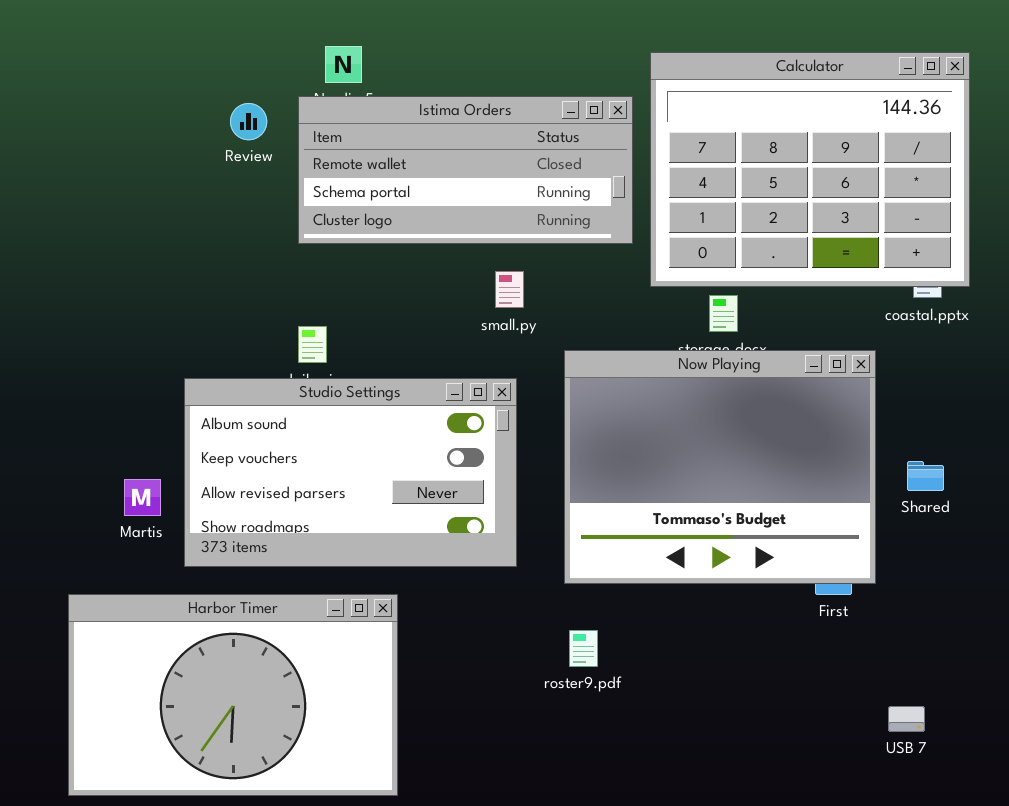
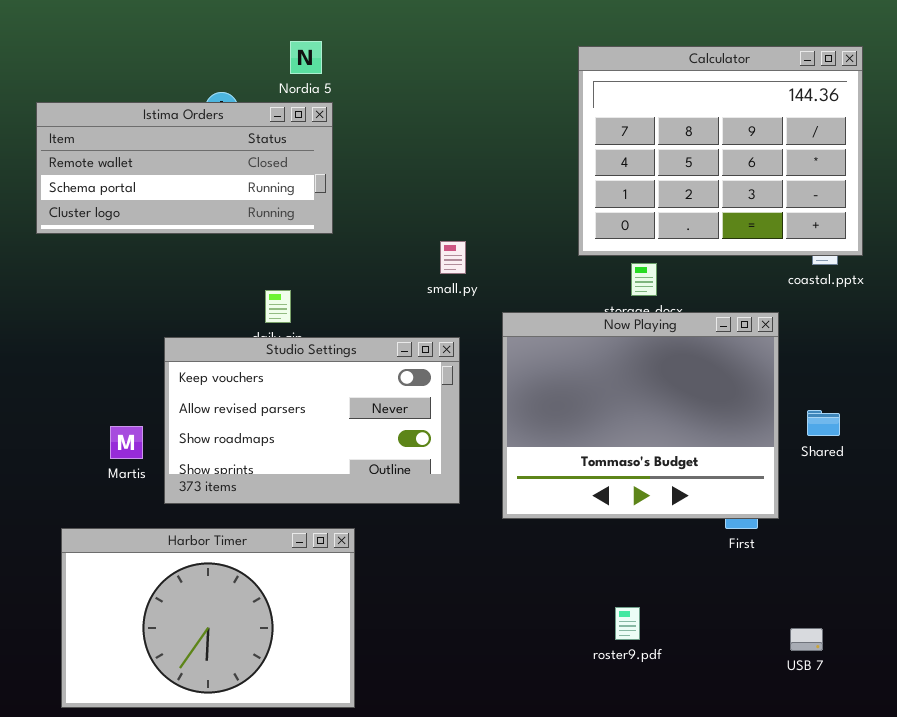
Istima Orders: [298,96,633,244] -> [36,102,333,234], moved
Studio Settings: [184,378,517,567] -> [164,337,460,504], scrolled down 1 row
roster9.pdf: [569,630,598,667] -> [615,607,640,640], moved

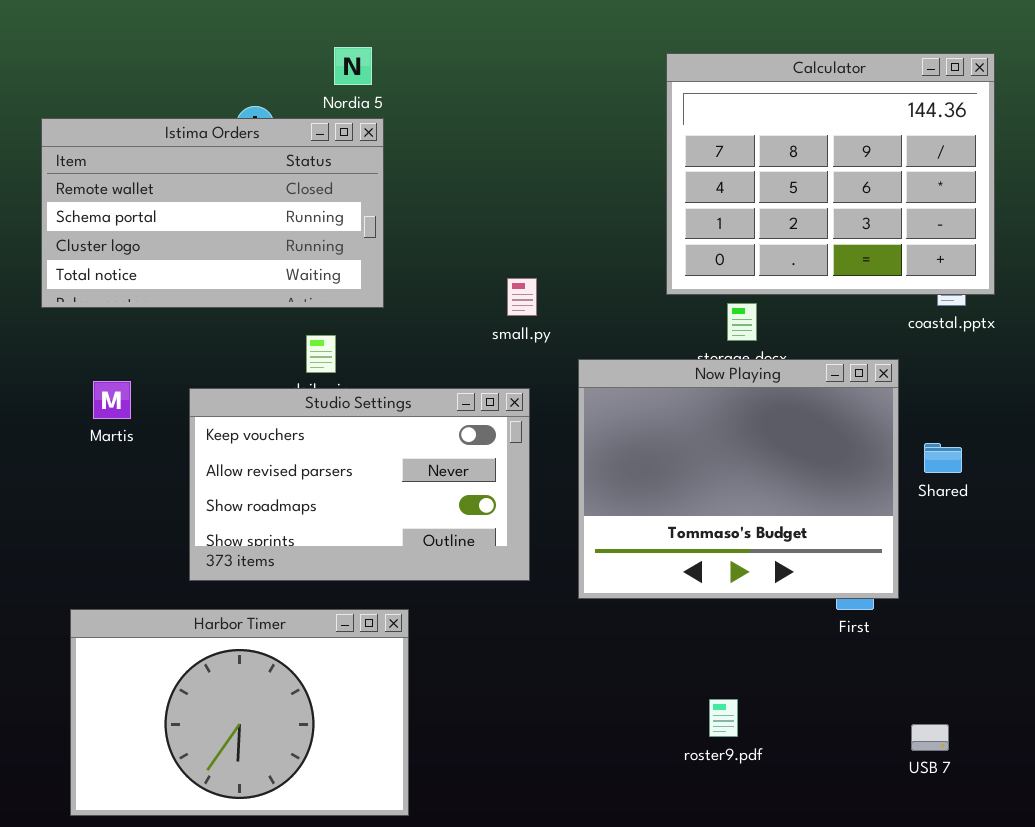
Istima Orders: [36,102,333,234] -> [41,118,384,308], resized
Shared: [807,410,840,436] -> [924,443,962,473], moved
Martis: [110,426,143,459] -> [93,381,131,419], moved

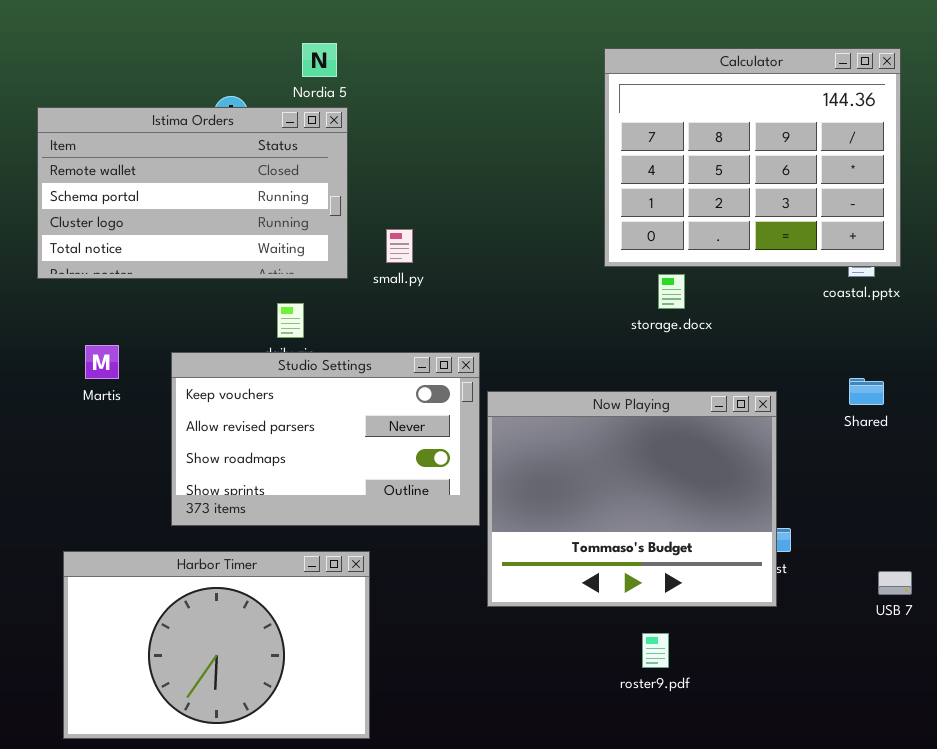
small.py: [507,278,537,316] -> [386,229,413,263], moved
Now Playing: [578,359,899,599] -> [487,391,777,607], moved
Shared: [924,443,962,473] -> [849,378,884,405], moved
USB 7: [911,724,949,751] -> [878,571,912,595], moved

